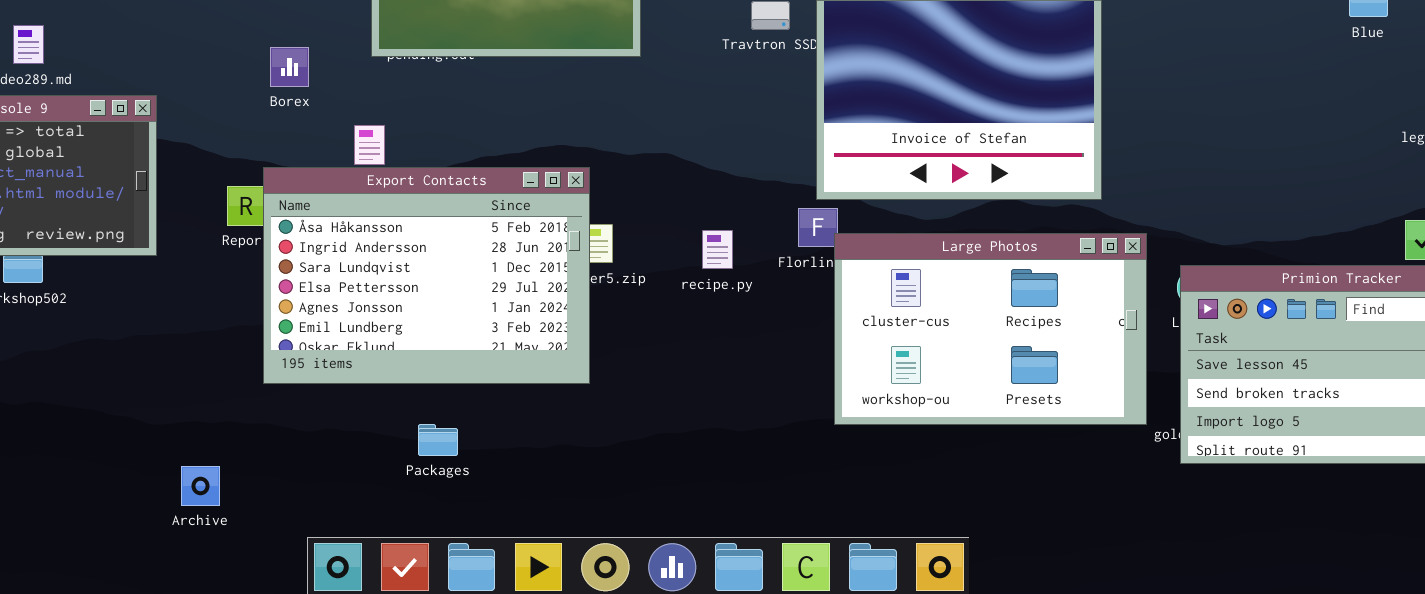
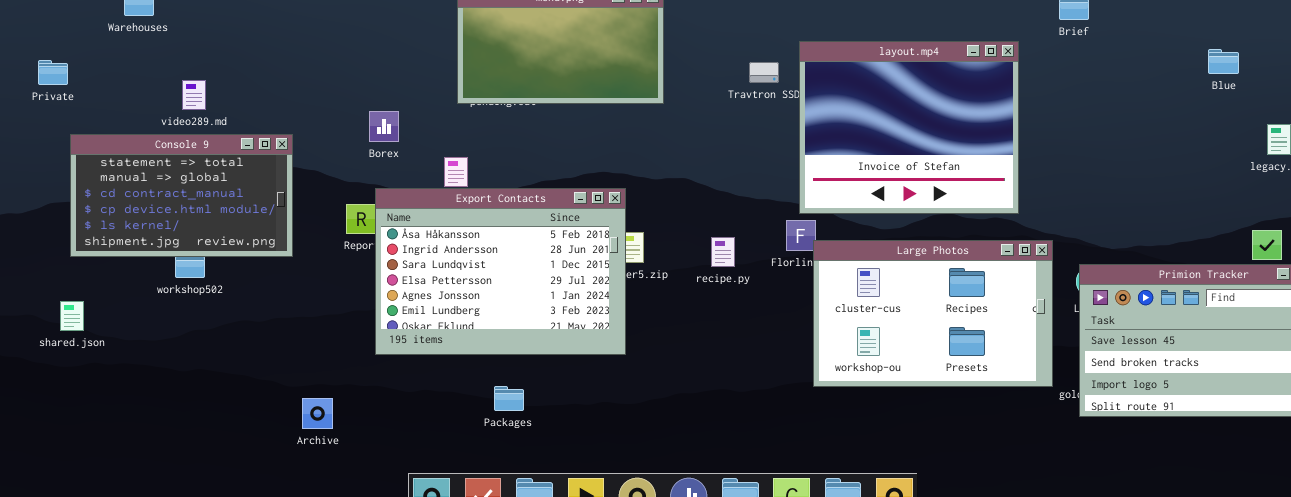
Borex: [270,47,309,87] -> [369,111,399,142], moved
Archive: [181,466,220,506] -> [302,398,333,429], moved

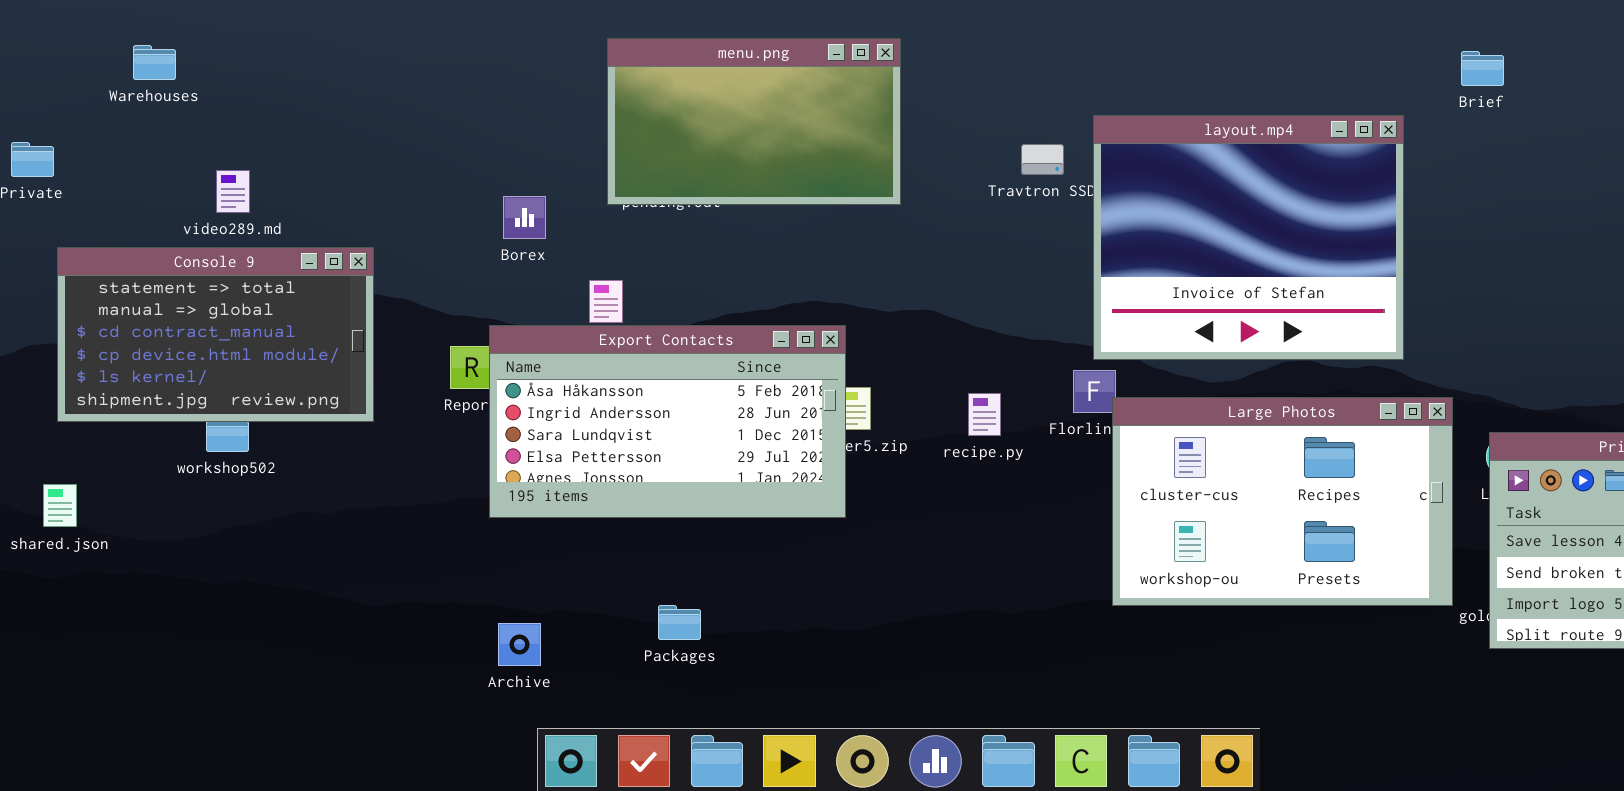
Borex: [369,111,399,142] -> [503,196,546,239], moved
Export Contacts: [375,188,626,355] -> [489,325,846,518], resized
Archive: [302,398,333,429] -> [498,623,541,666], moved

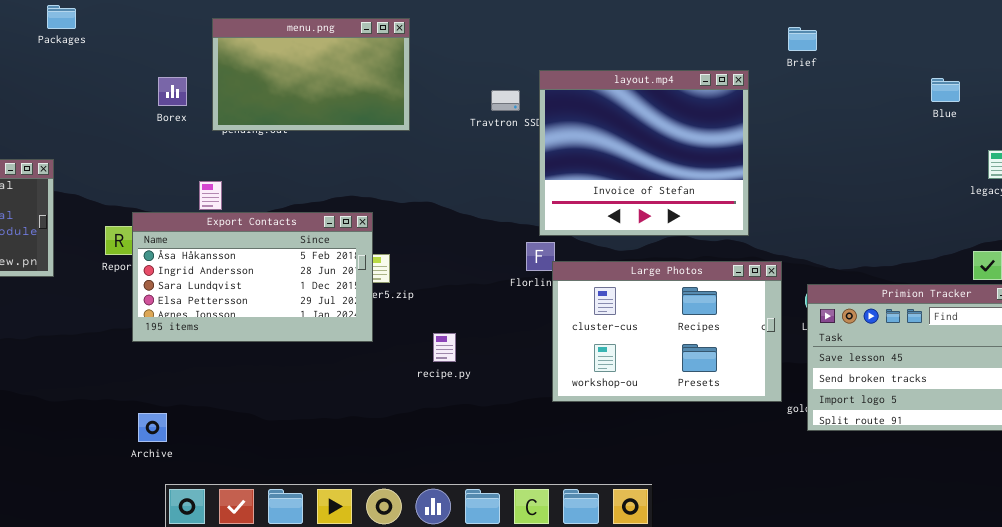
Borex: [503,196,546,239] -> [158,77,187,106], moved
recipe.py: [968,393,1001,436] -> [433,333,456,362], moved
Packages: [658,605,701,640] -> [47,5,76,29], moved

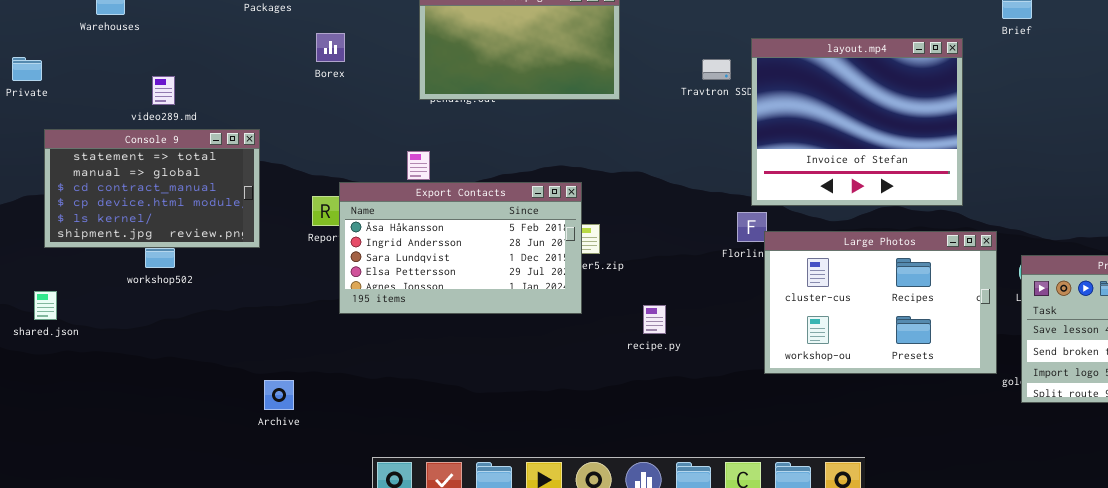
Borex: [158,77,187,106] -> [316,33,345,62], moved
Archive: [138,413,167,442] -> [264,380,294,410], moved

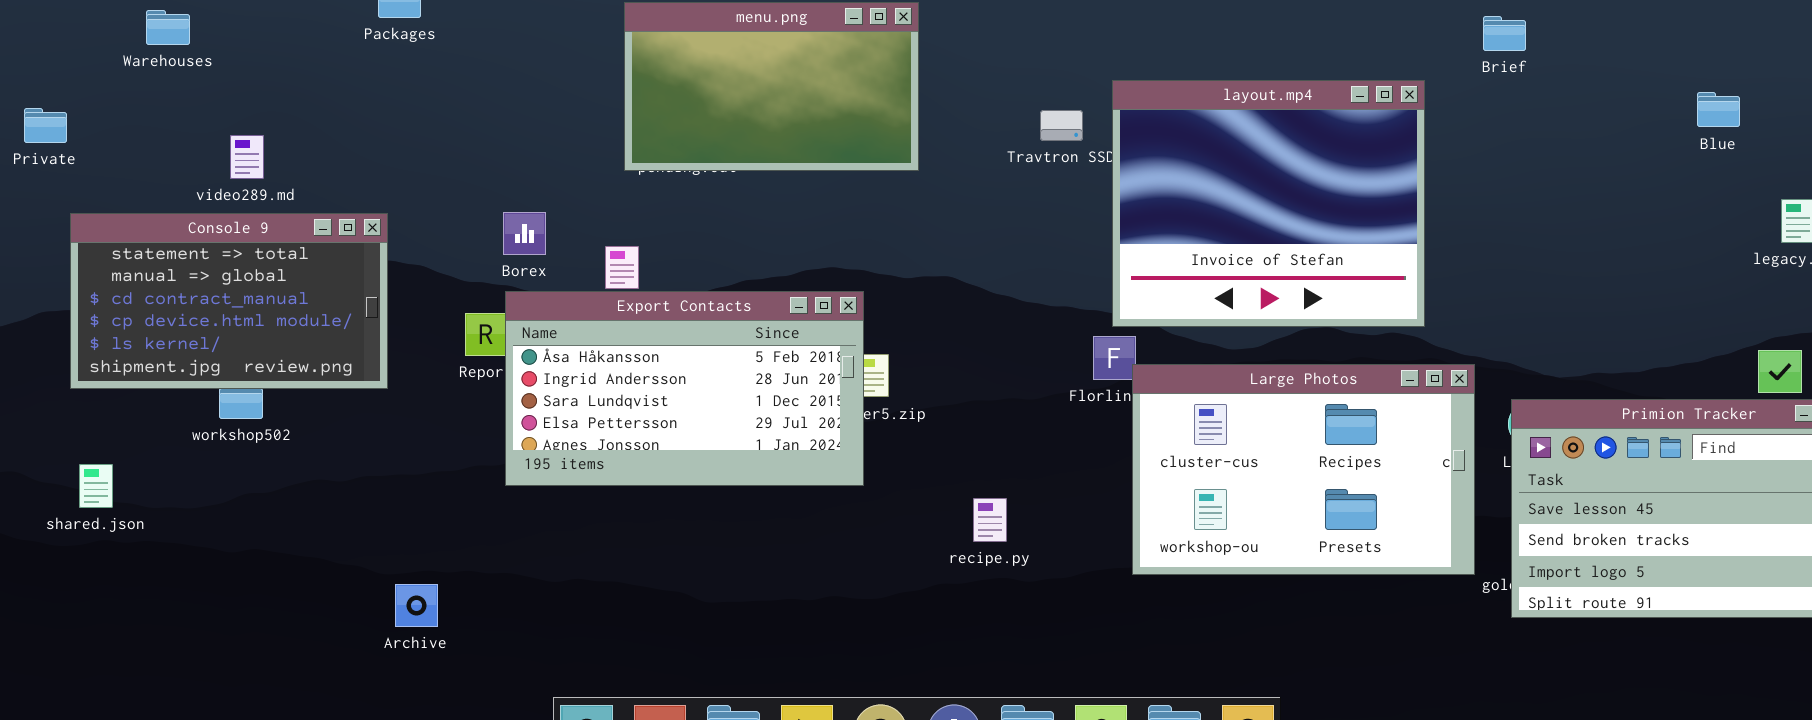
Borex: [316,33,345,62] -> [503,212,546,255], moved
shared.json: [34,291,57,320] -> [79,464,113,508], moved
recipe.py: [643,305,666,334] -> [973,498,1007,542], moved

